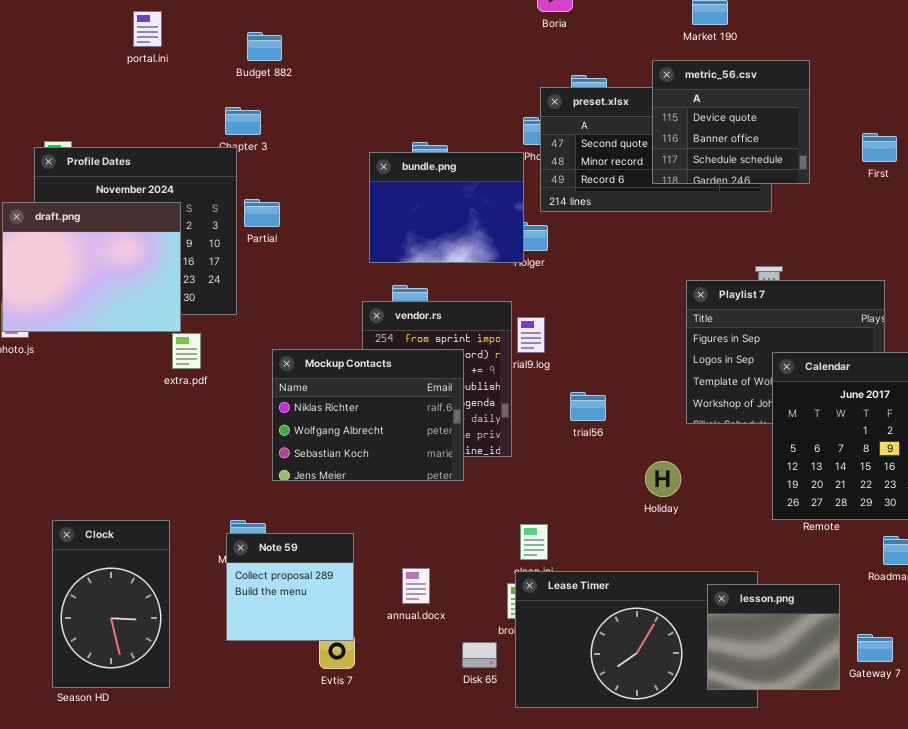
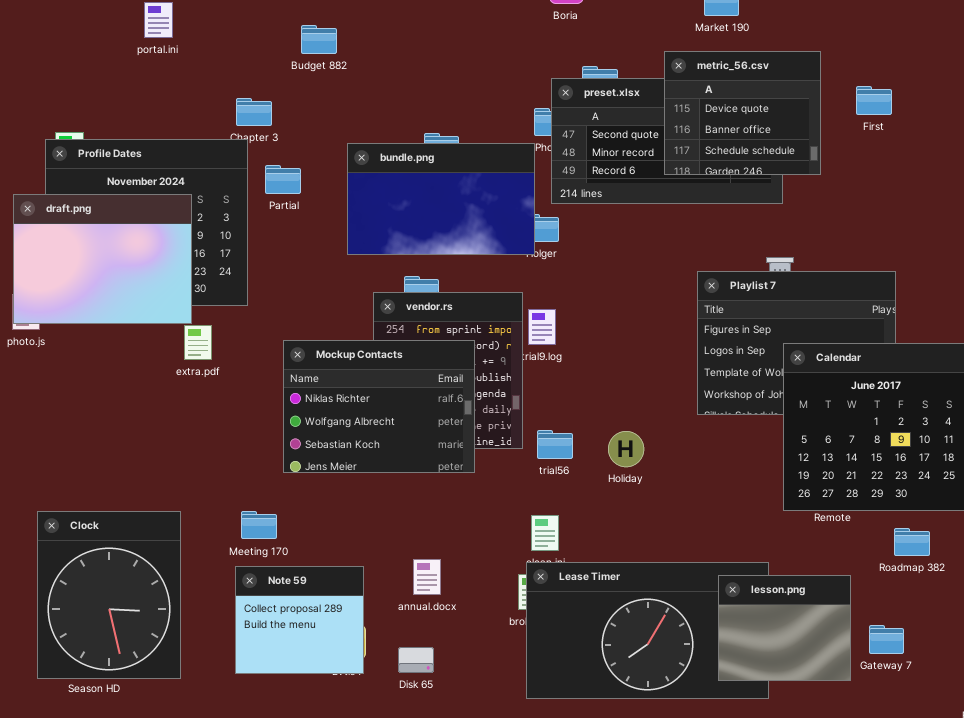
Budget 882: [247,32,282,61] -> [301,25,337,54], moved
First: [862,133,897,162] -> [856,86,892,115], moved
bundle.png: [369,152,524,263] -> [347,143,535,255], resized
Partial: [244,199,280,227] -> [265,165,301,194], moved
trial56: [570,392,606,421] -> [537,430,573,459], moved
Holiday: [645,461,681,497] -> [608,431,644,467], moved
Clock: [52,520,170,688] -> [37,511,181,679], resized
Note 59: [226,533,354,641] -> [235,566,364,674], moved
Disk 65: [462,642,497,668] -> [398,647,434,673], moved

